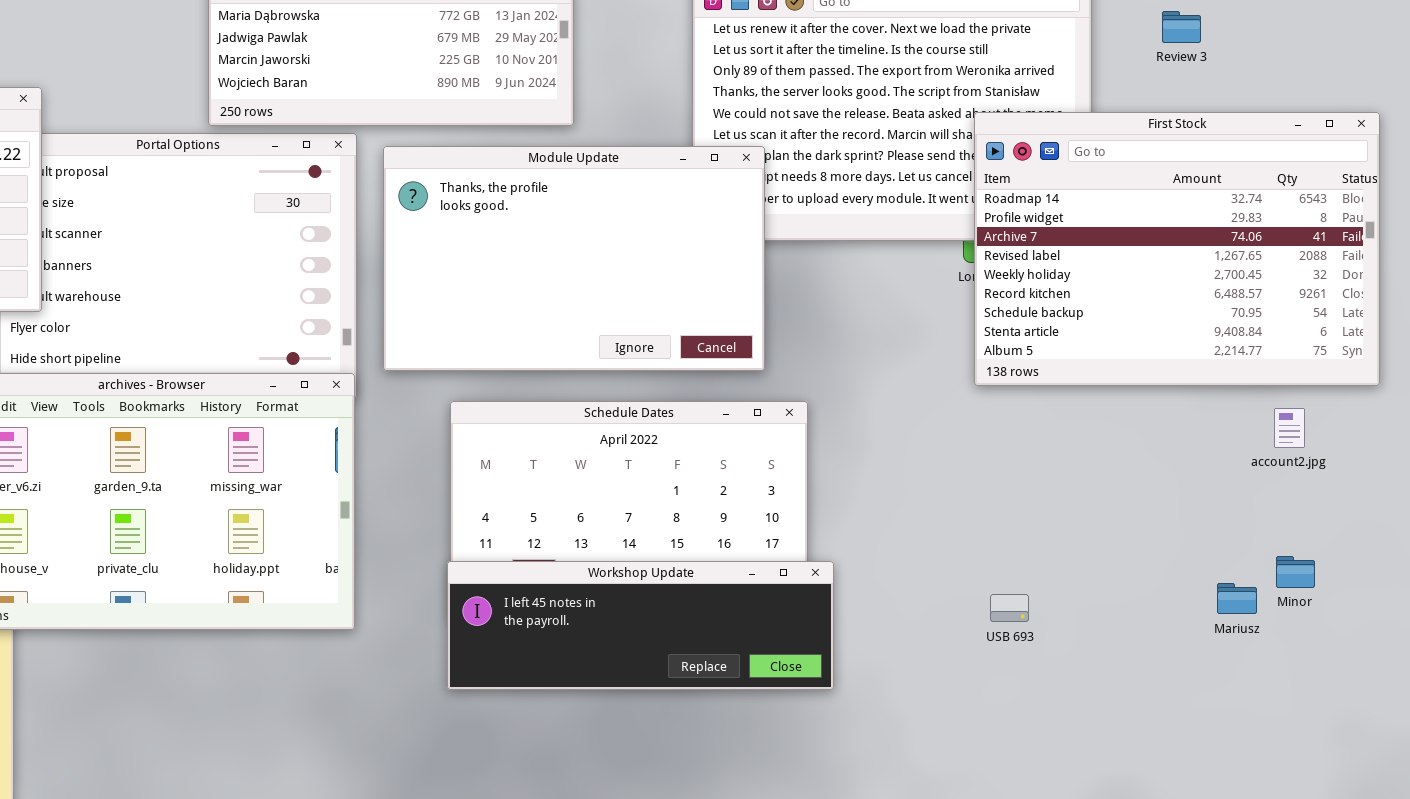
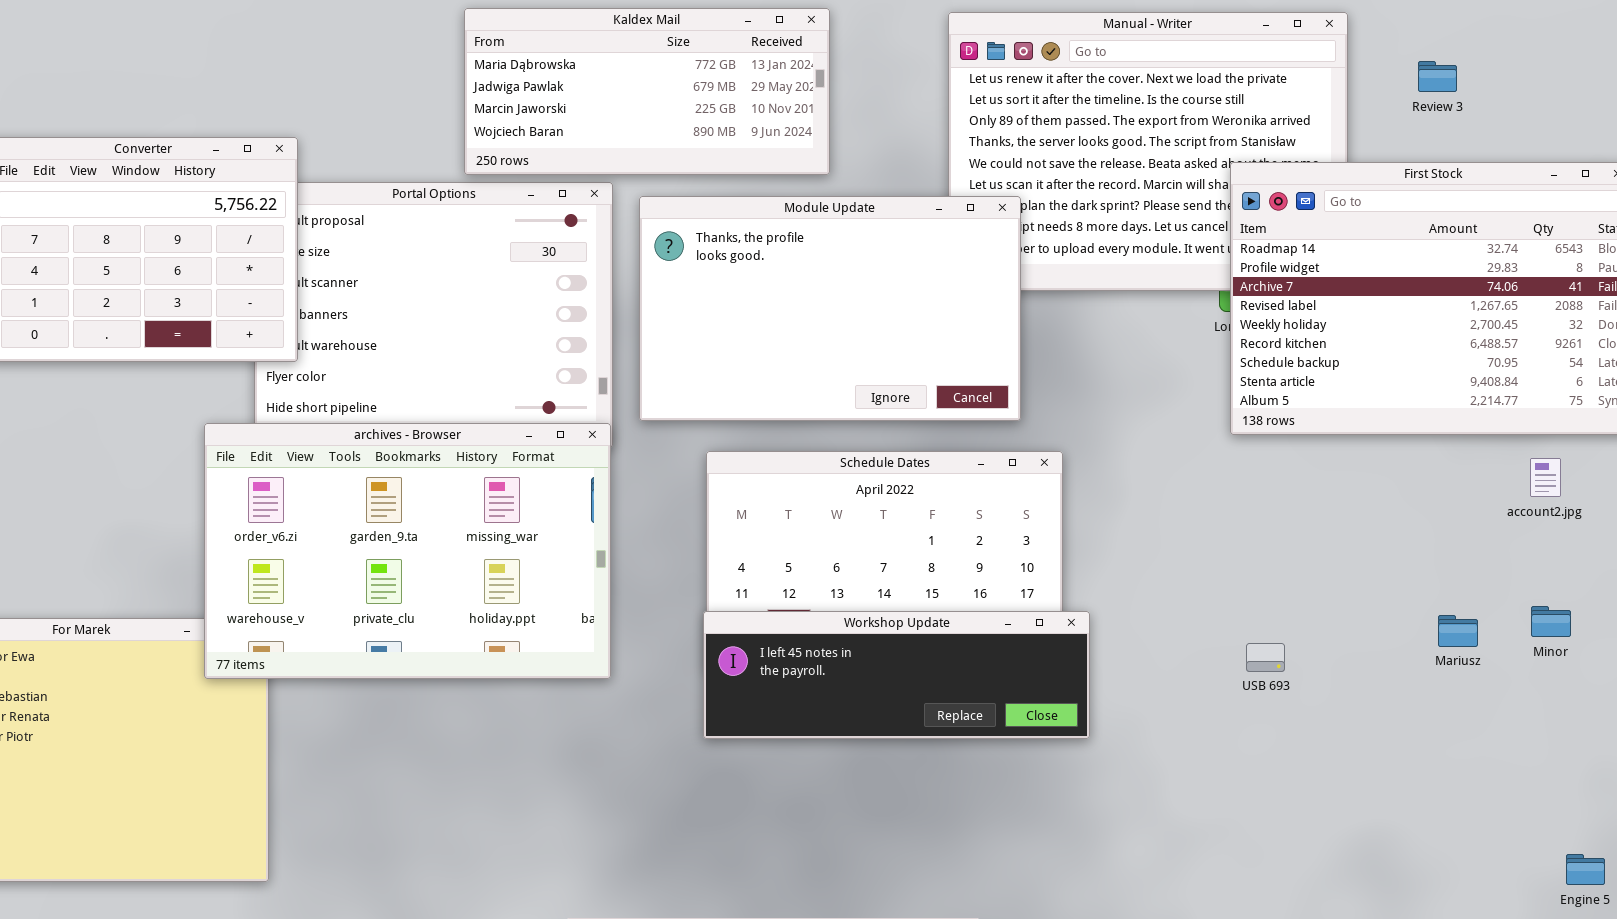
Mariusz: [1217,583,1257,614] -> [1438,615,1478,647], moved

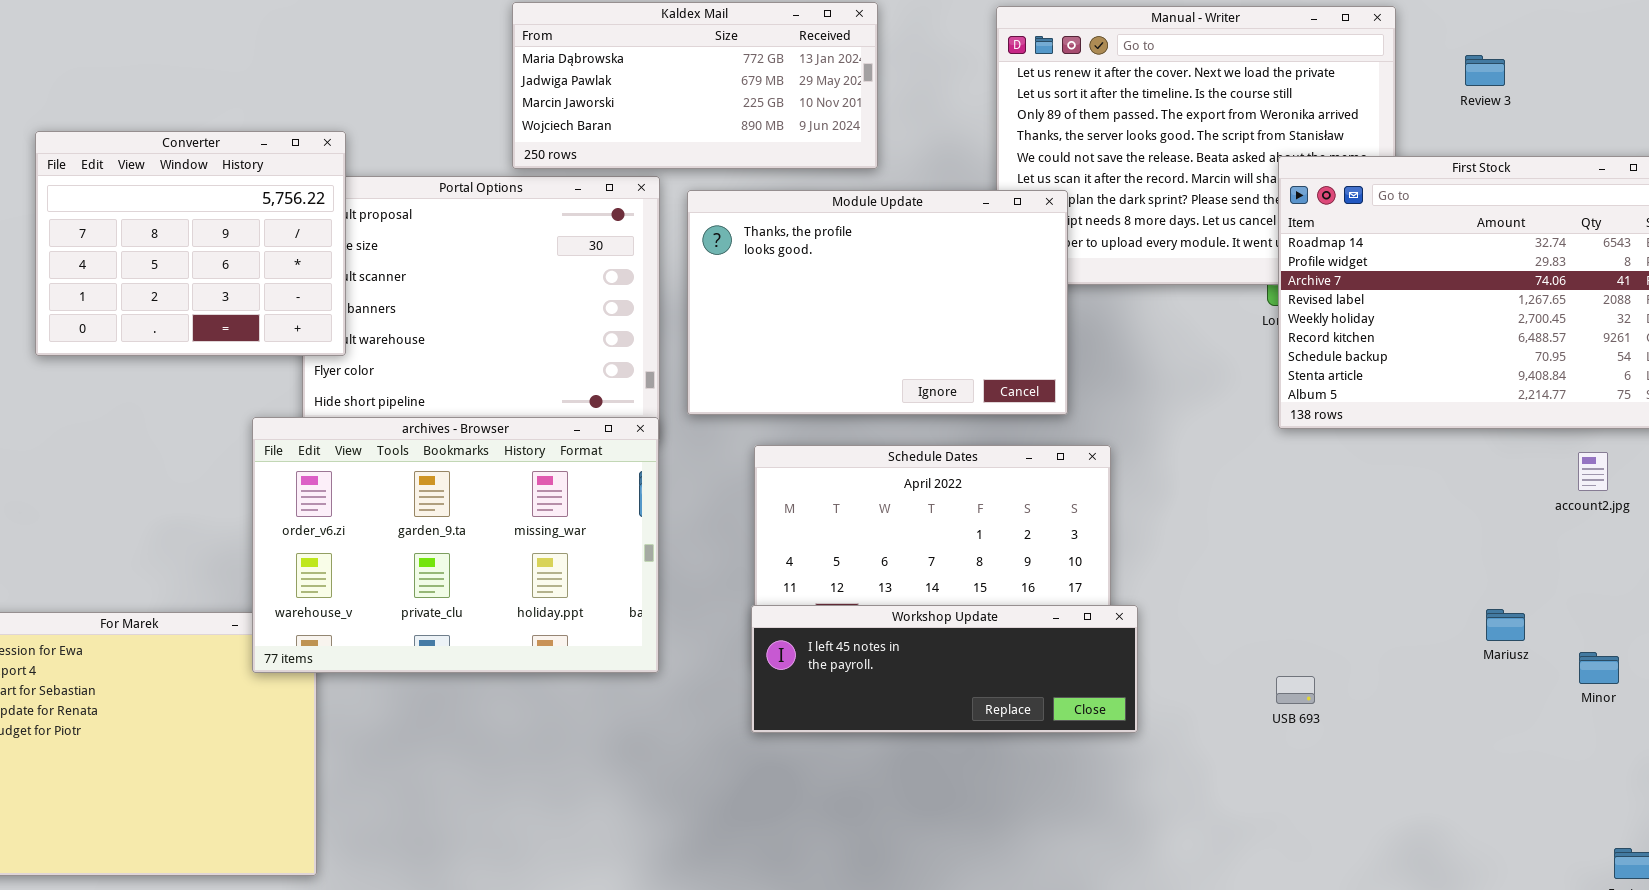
Minor: [1531,606,1571,637] -> [1579,652,1619,684], moved
USB 693: [1246,643,1285,672] -> [1276,676,1315,704], moved

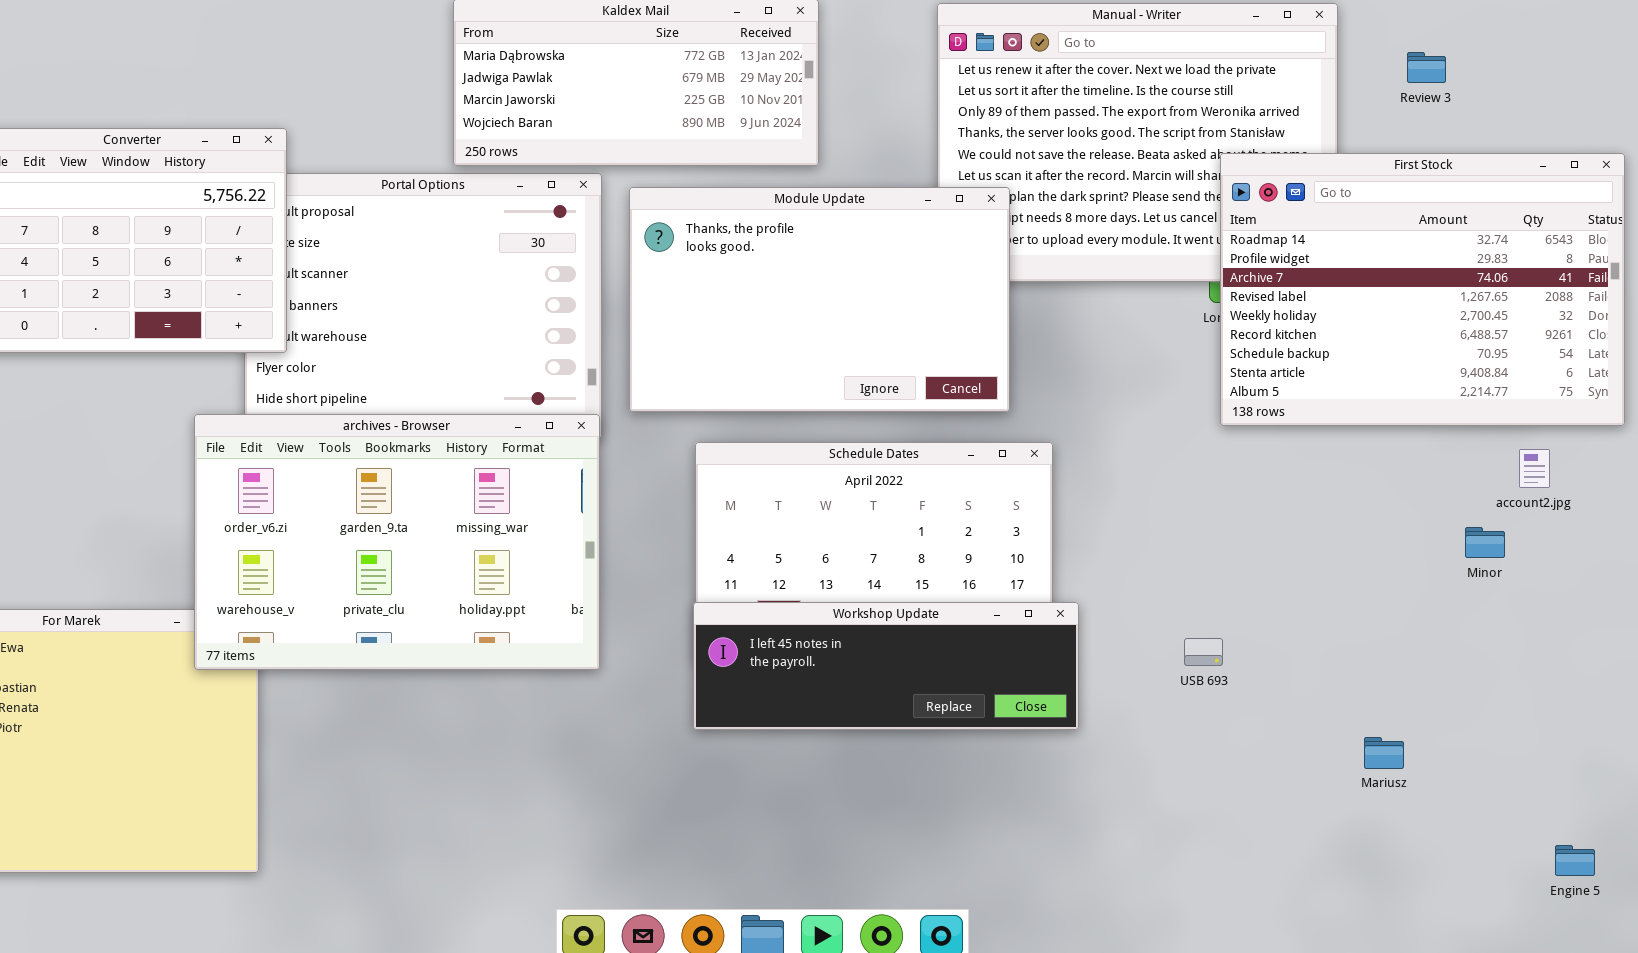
Mariusz: [1486,609,1525,641] -> [1364,737,1404,769], moved
Minor: [1579,652,1619,684] -> [1465,527,1505,558], moved
USB 693: [1276,676,1315,704] -> [1184,638,1223,666], moved

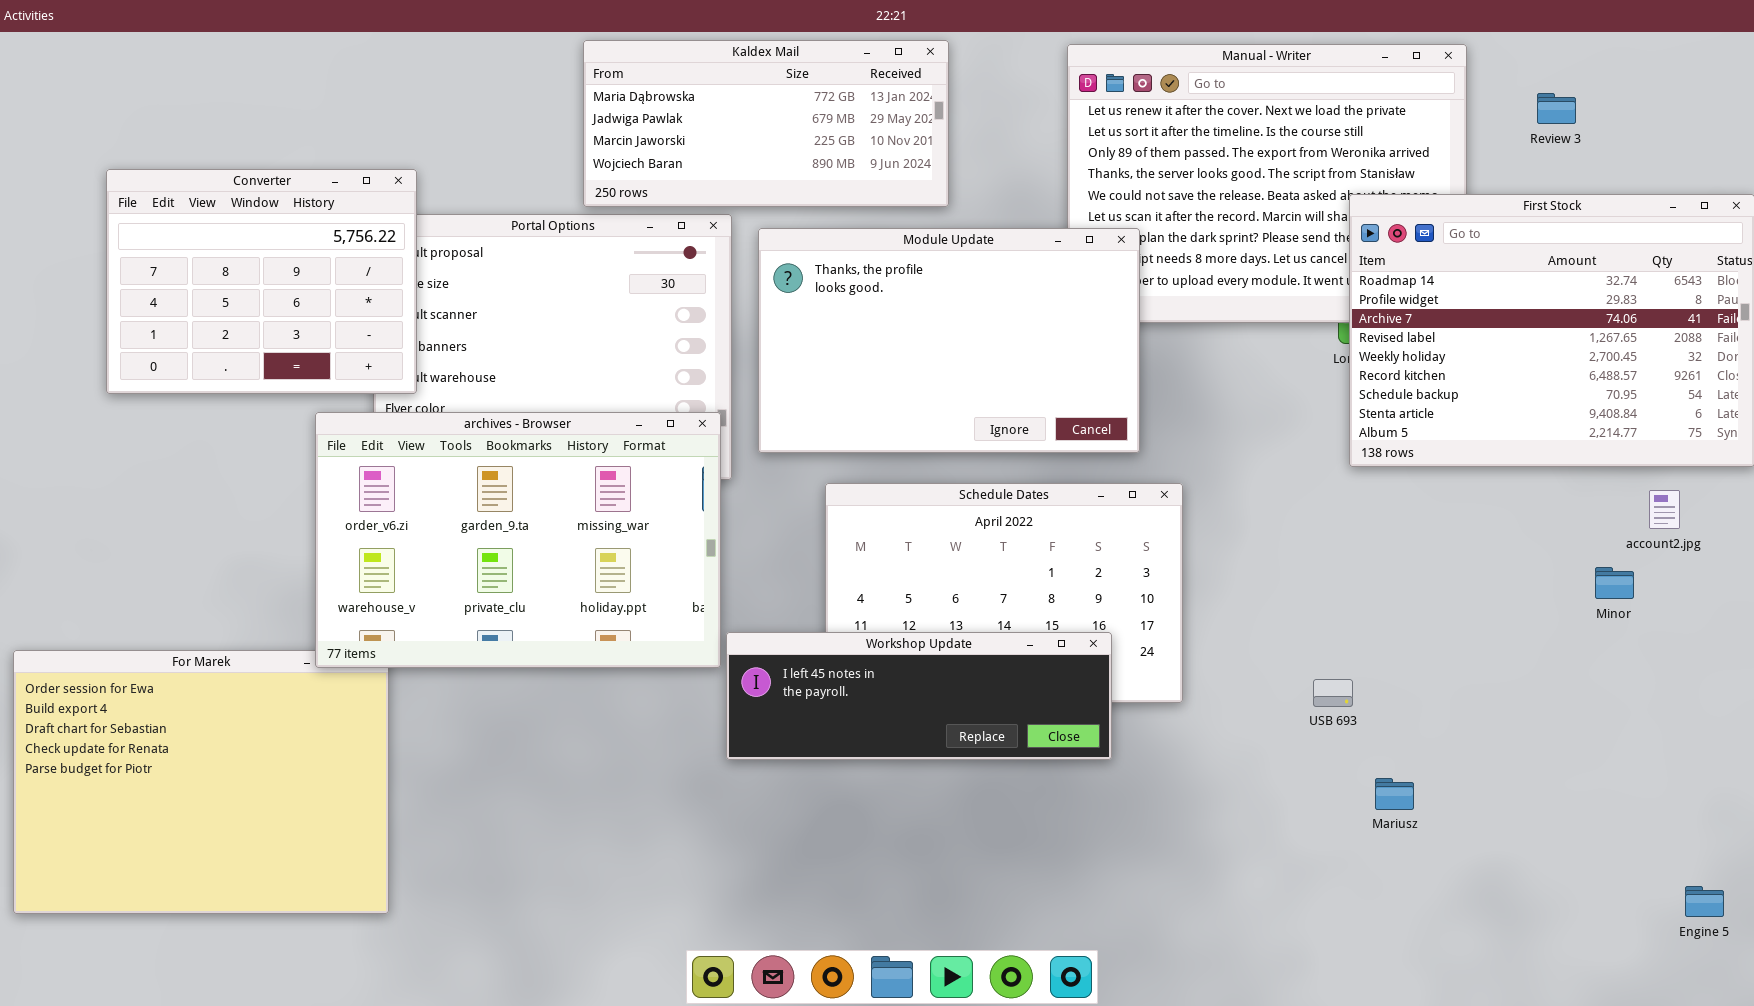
archives - Browser: [194,414,600,670] -> [315,412,721,668], moved
Workshop Update: [693,602,1079,730] -> [726,632,1112,760], moved
Mariusz: [1364,737,1404,769] -> [1375,778,1414,810], moved

